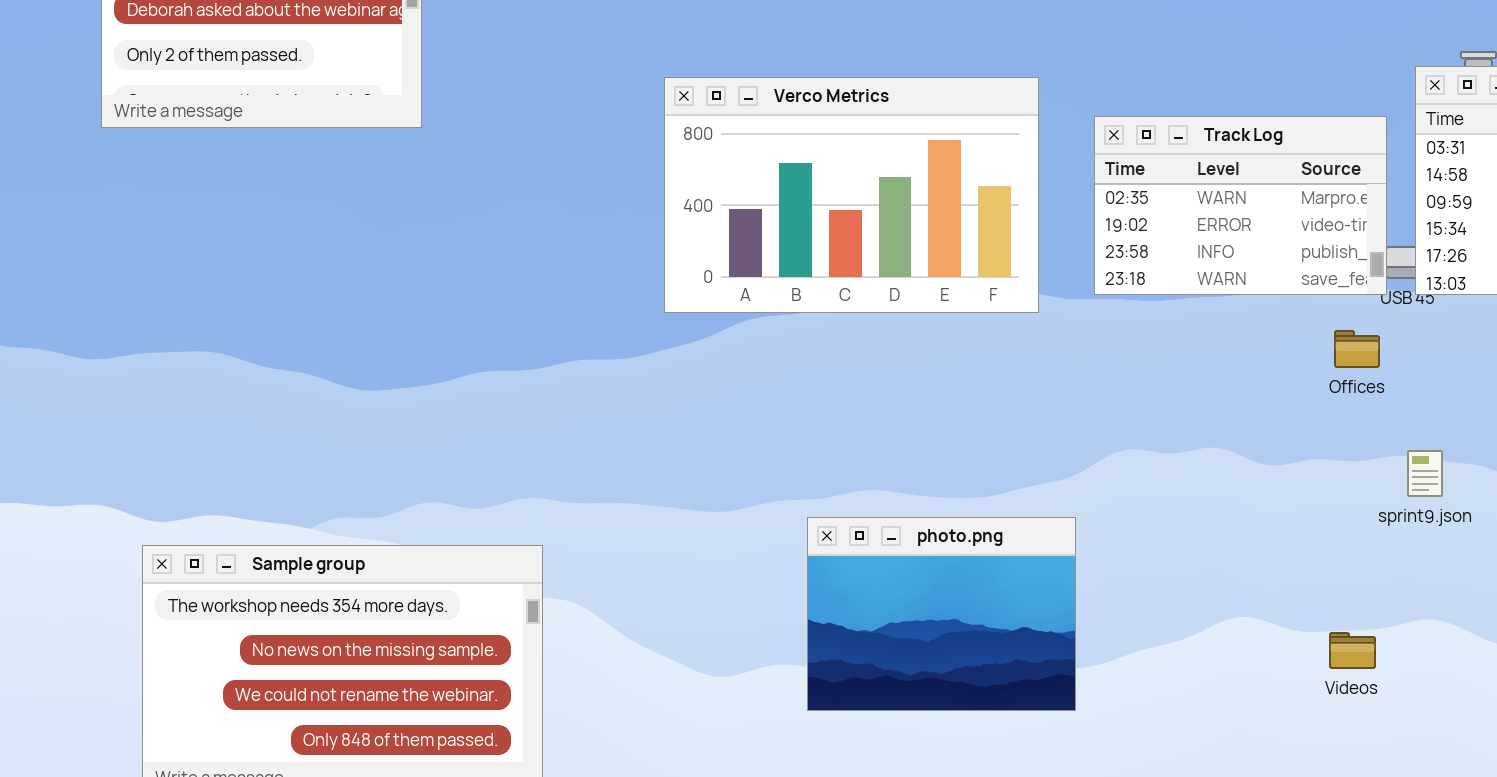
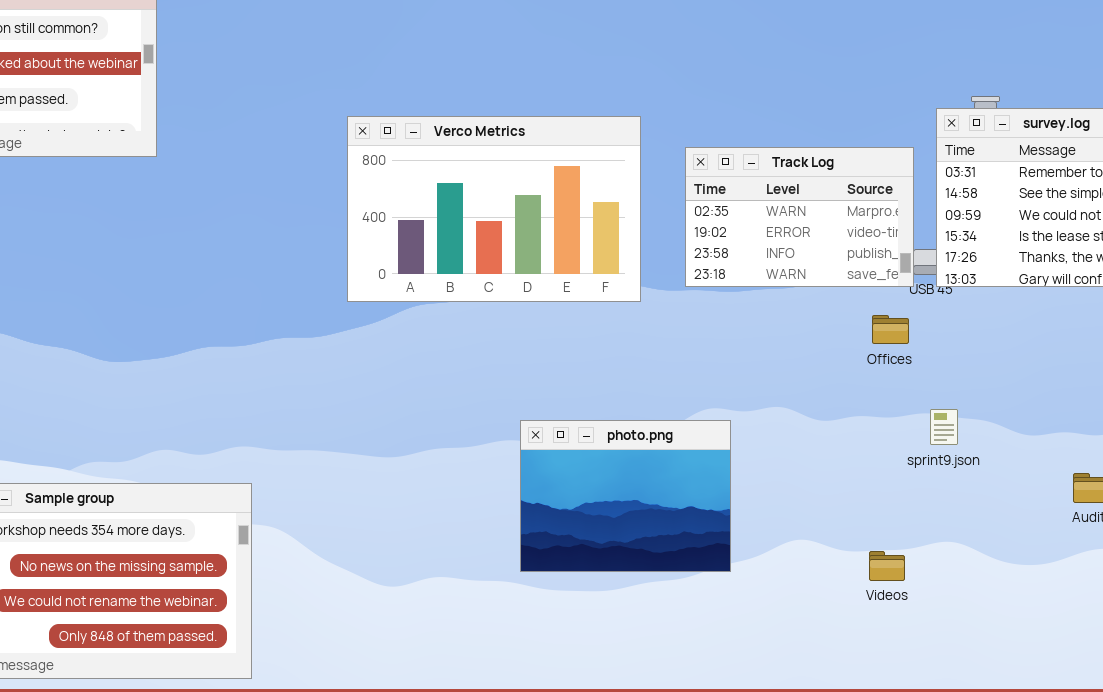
photo.png: [807,517,1076,711] -> [520,420,731,572], moved

